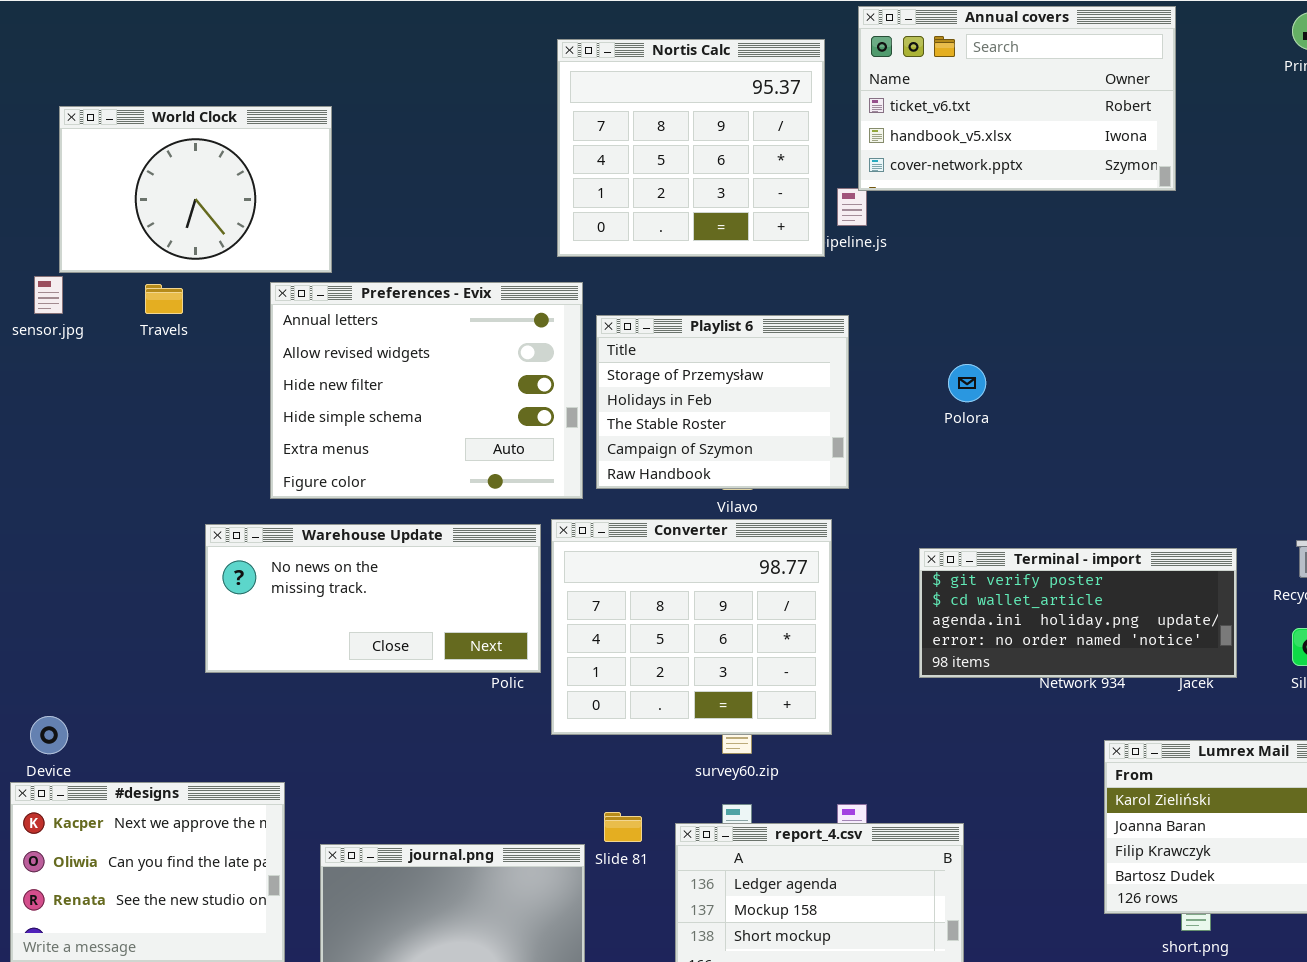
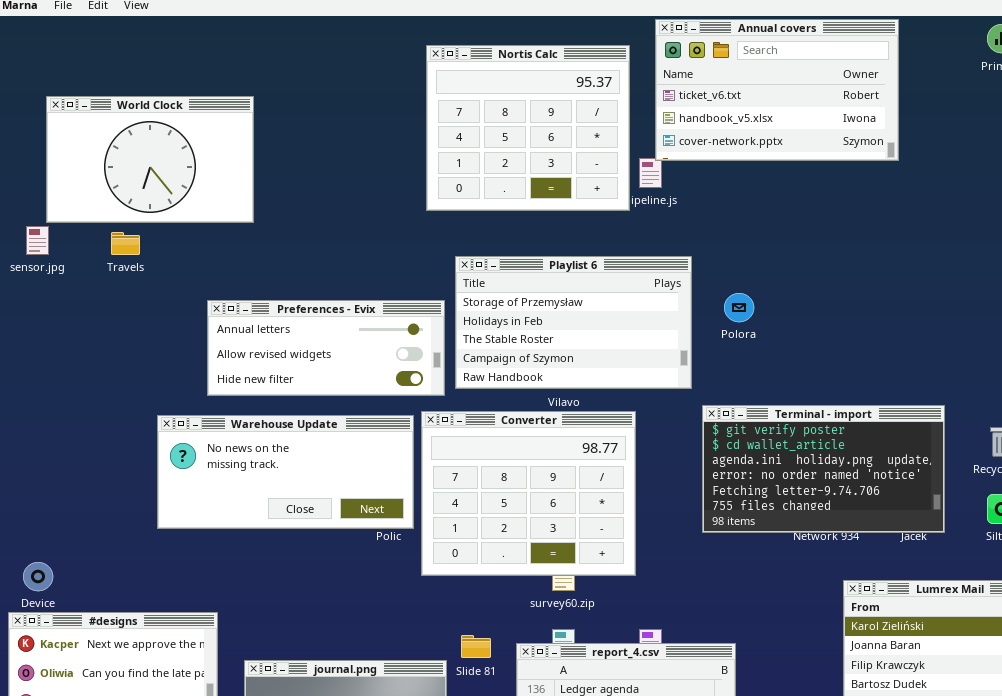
Preferences - Evix: [270,282,583,499] -> [207,300,445,396], resized
Playlist 6: [596,315,849,489] -> [455,256,692,389], resized
Terminal - import: [919,548,1237,678] -> [702,405,945,533], resized

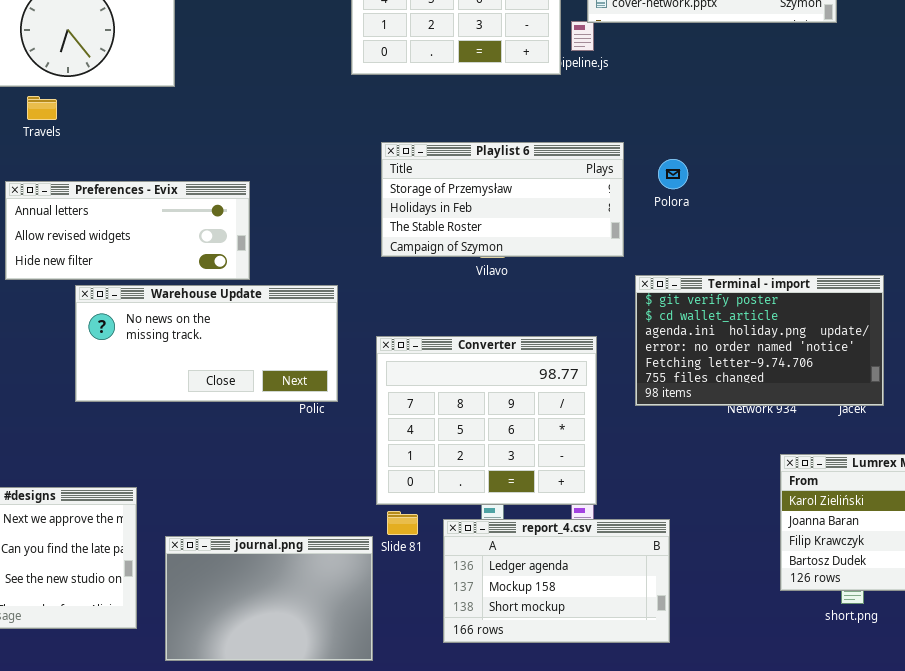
Playlist 6: [455,256,692,389] -> [381,142,624,257], resized
Preferences - Evix: [207,300,445,396] -> [5,181,250,280], moved
Converter: [421,411,636,576] -> [376,336,597,505], moved

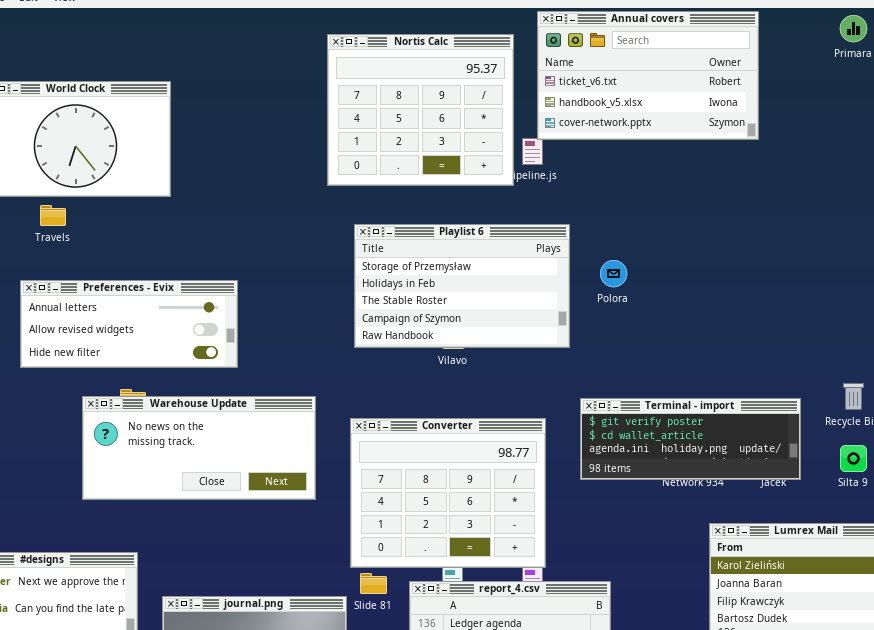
Playlist 6: [381,142,624,257] -> [354,224,570,348], resized
Terminal - import: [635,275,884,406] -> [580,398,801,480], resized
Warehouse Update: [75,285,338,402] -> [82,396,316,500], moved

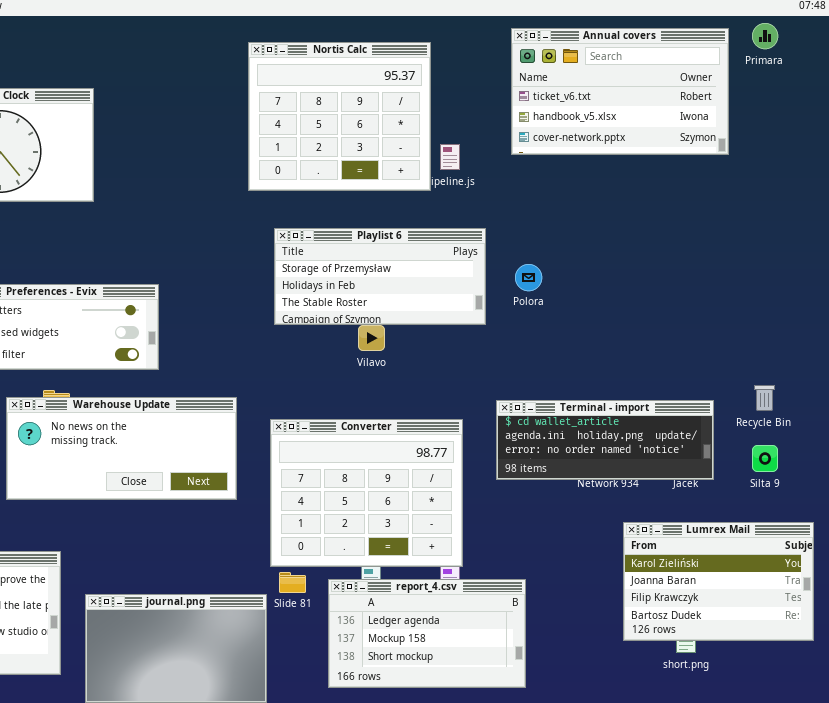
Annual covers: [537,11,759,140] -> [511,28,729,155], moved
Playlist 6: [354,224,570,348] -> [274,228,486,325], resized
Terminal - import: [580,398,801,480] -> [496,400,714,480], scrolled down 1 row

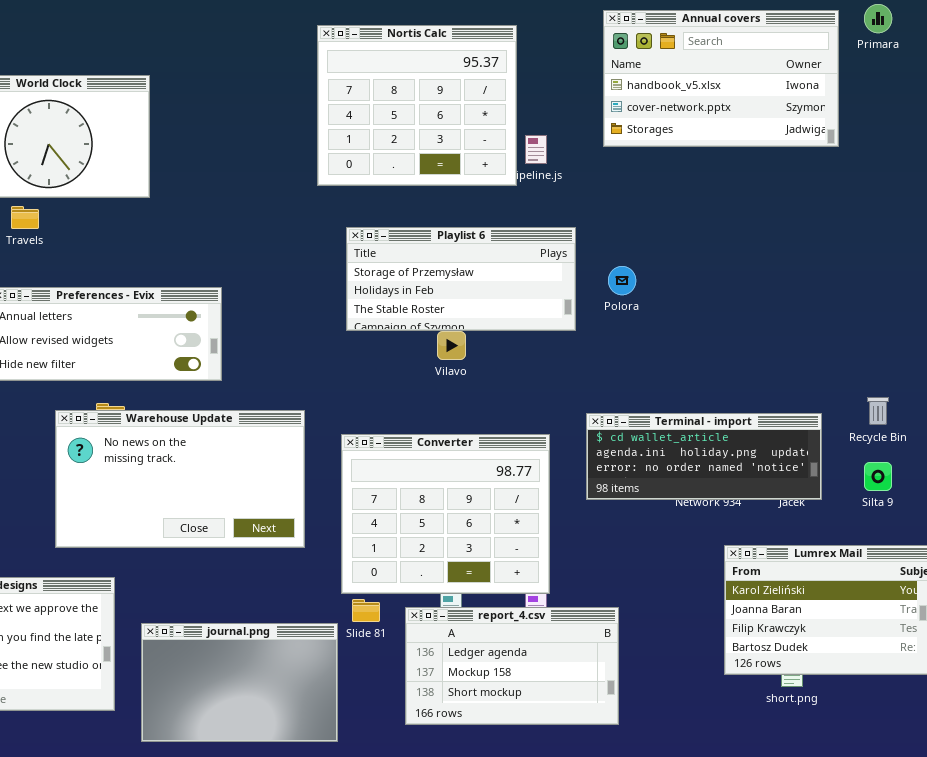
Annual covers: [511,28,729,155] -> [603,10,839,147], scrolled down 1 row
Warehouse Update: [6,397,237,500] -> [55,410,305,548], resized

